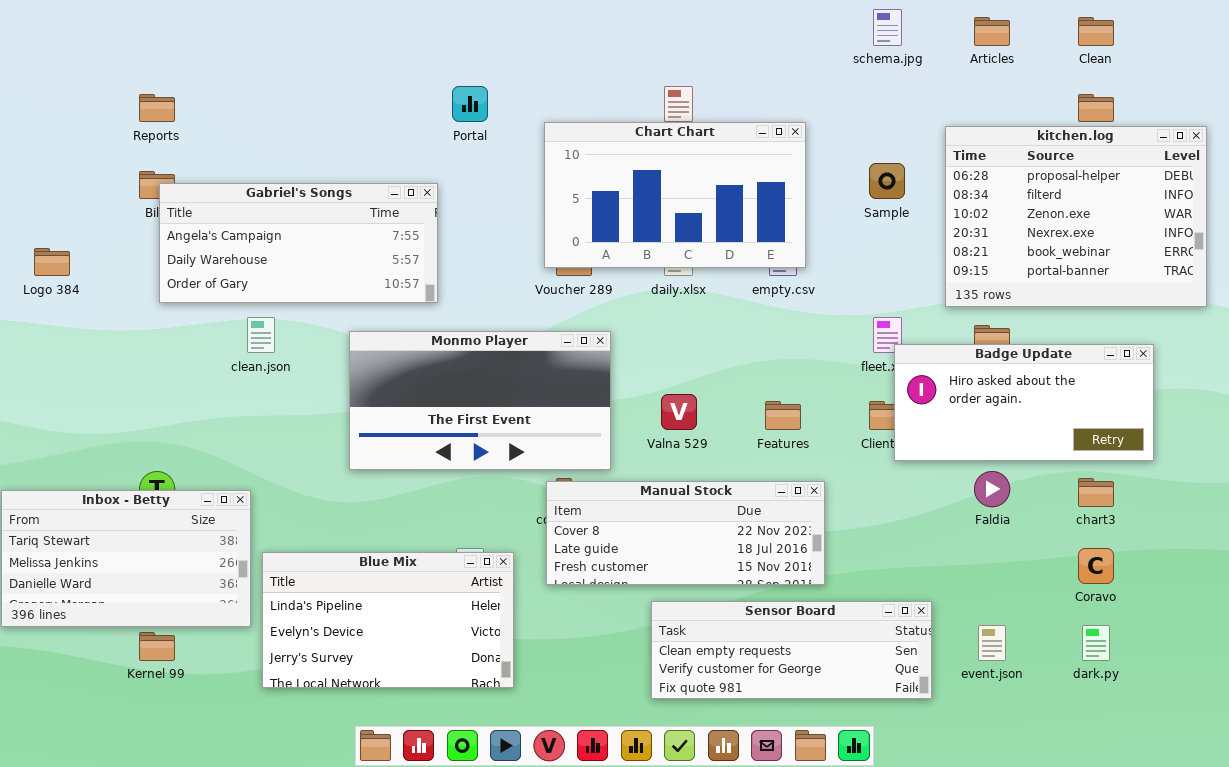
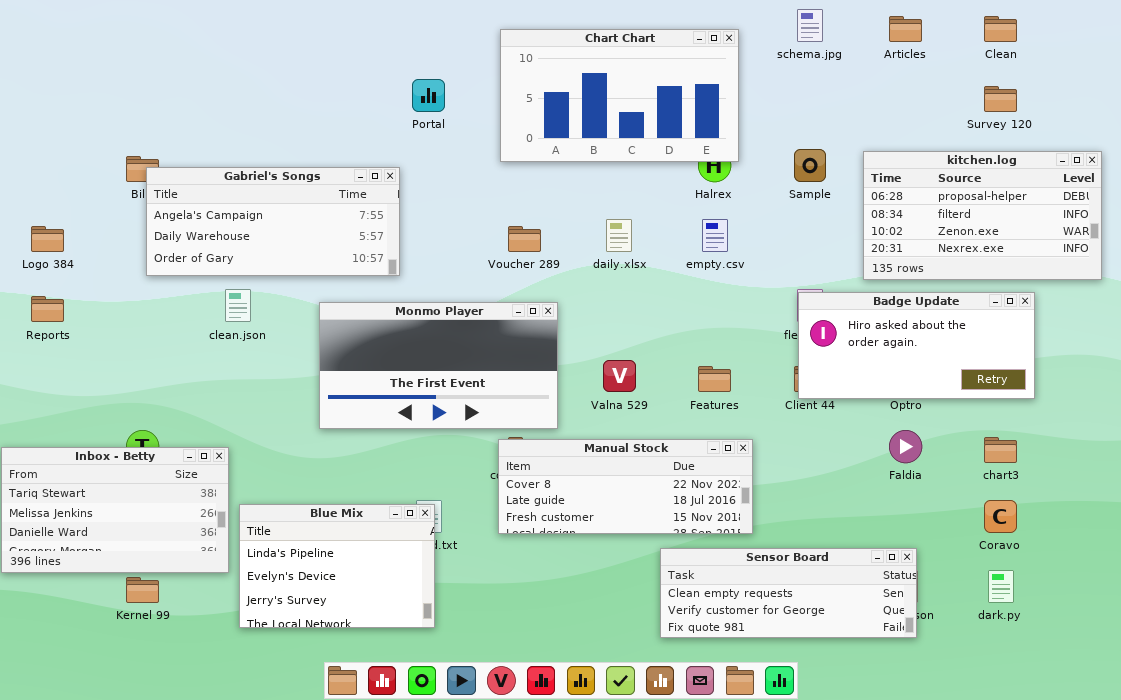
Reports: [139,94,175,122] -> [31,296,64,322], moved
Chart Chart: [544,122,806,268] -> [500,29,739,162], moved
kitchen.log: [945,126,1207,307] -> [863,151,1102,280], resized
Badge Update: [894,344,1154,461] -> [798,292,1035,399], moved
Blue Mix: [262,552,514,688] -> [239,504,435,628], resized
Sensor Board: [651,601,932,699] -> [660,548,917,638], moved

